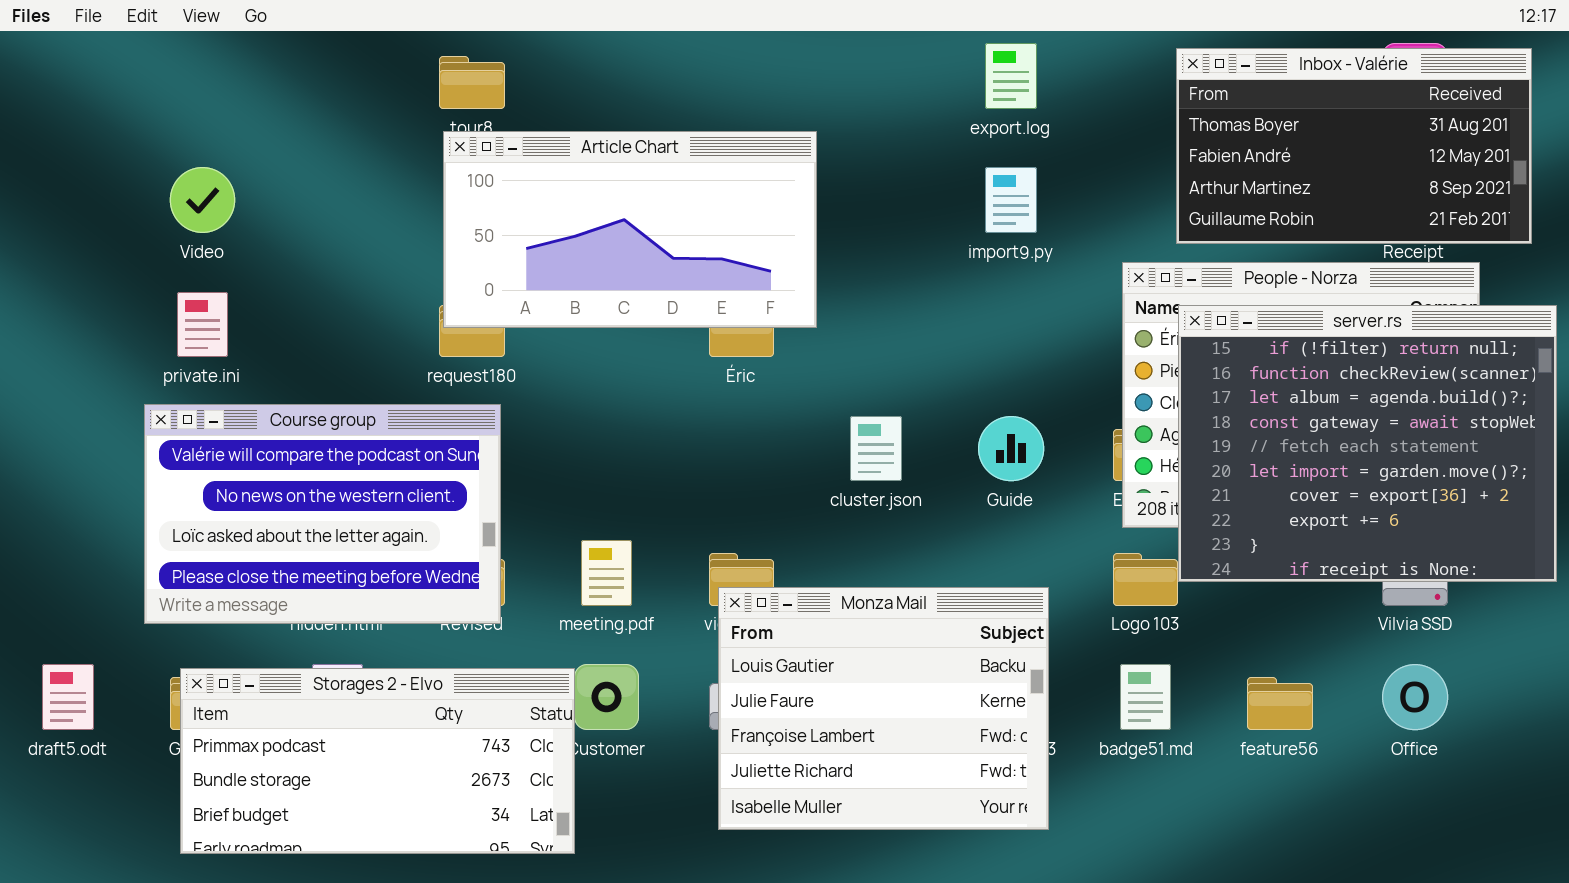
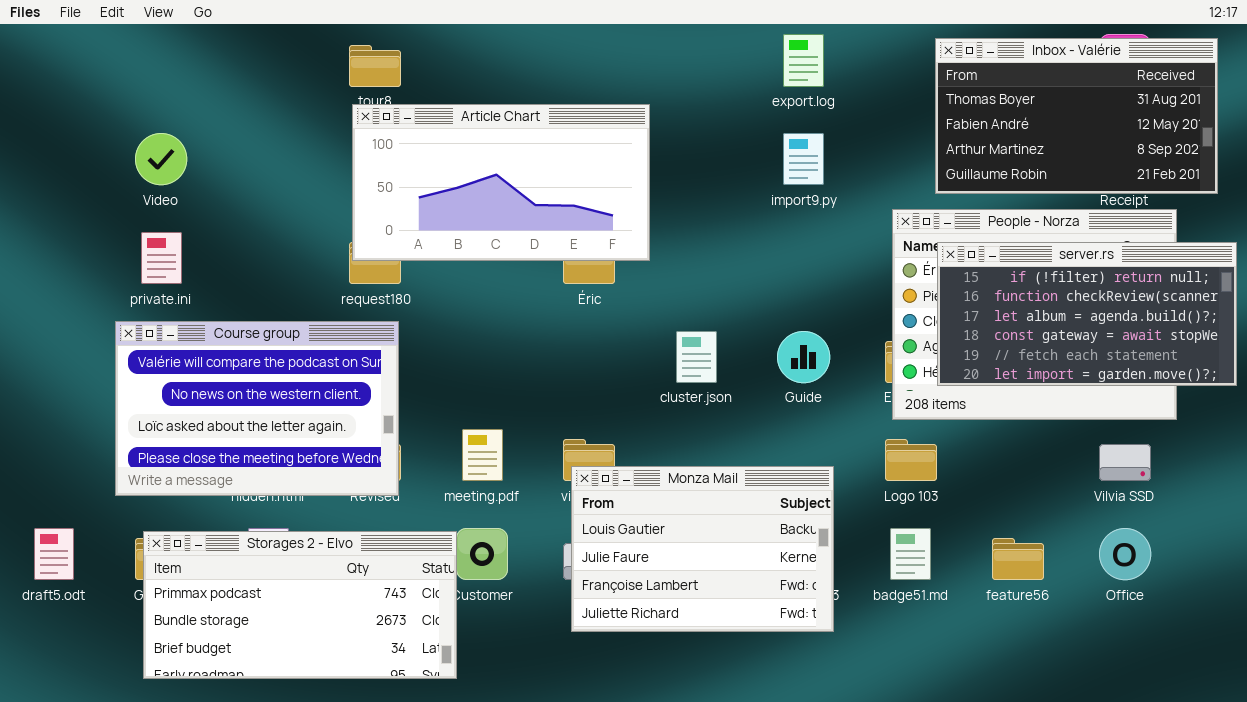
server.rs: [1178,305,1557,582] -> [937,242,1237,386], resized
Monza Mail: [718,587,1049,830] -> [571,466,834,632], resized

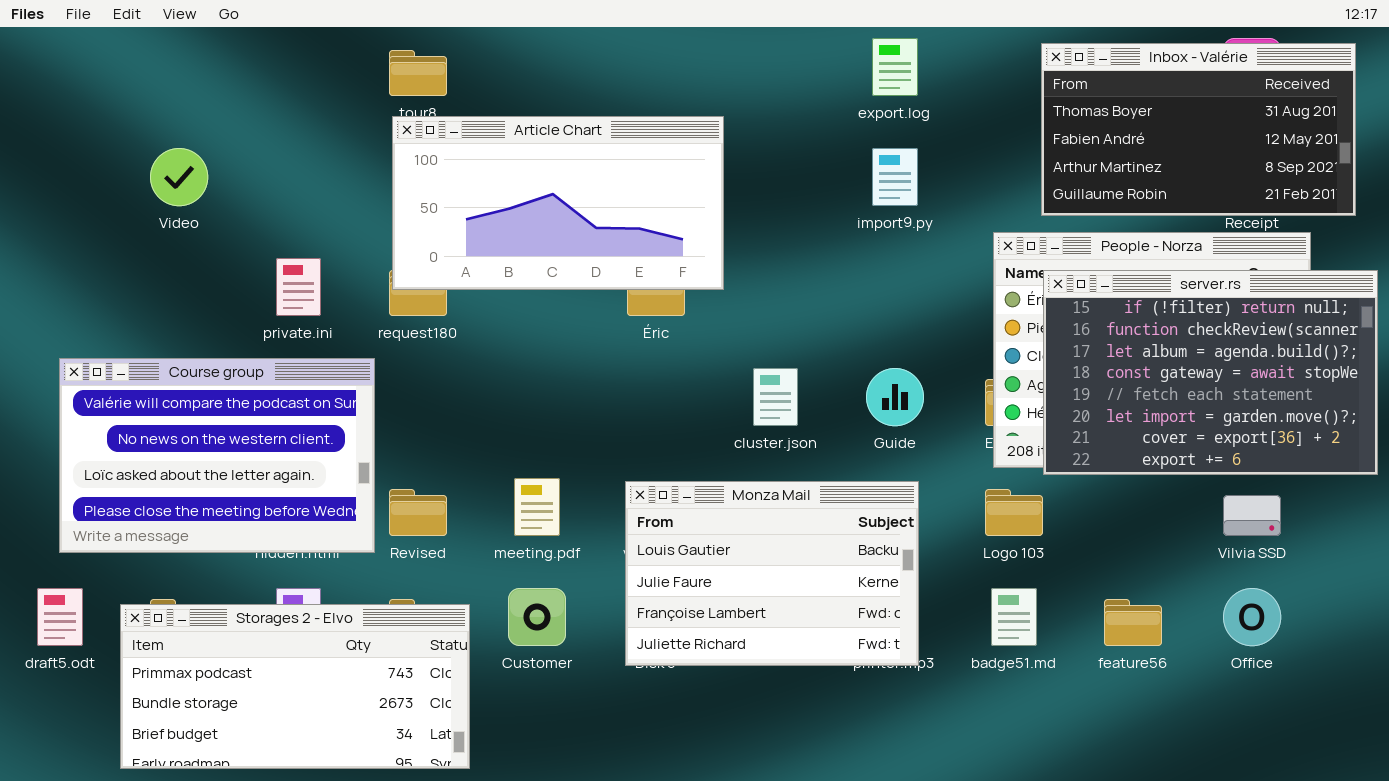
private.ini: [141,232,182,284] -> [276,258,321,316], moved
server.rs: [937,242,1237,386] -> [1043,270,1378,475], resized
Course group: [115,321,399,496] -> [59,358,375,553], moved
Monza Mail: [571,466,834,632] -> [625,481,919,666], moved
Storages 2 - Elvo: [143,531,457,679] -> [120,604,470,769], moved

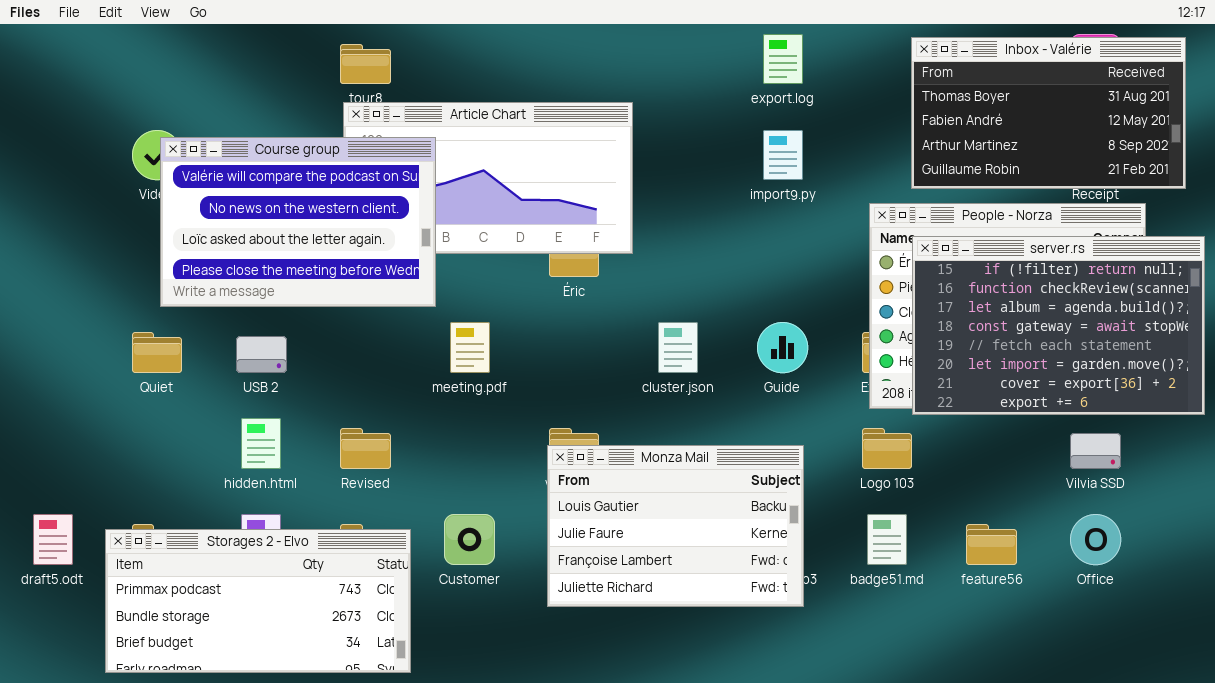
Course group: [59,358,375,553] -> [160,137,436,307], moved
meeting.pdf: [514,478,560,536] -> [450,322,490,373], moved
Monza Mail: [625,481,919,666] -> [547,445,804,607], moved

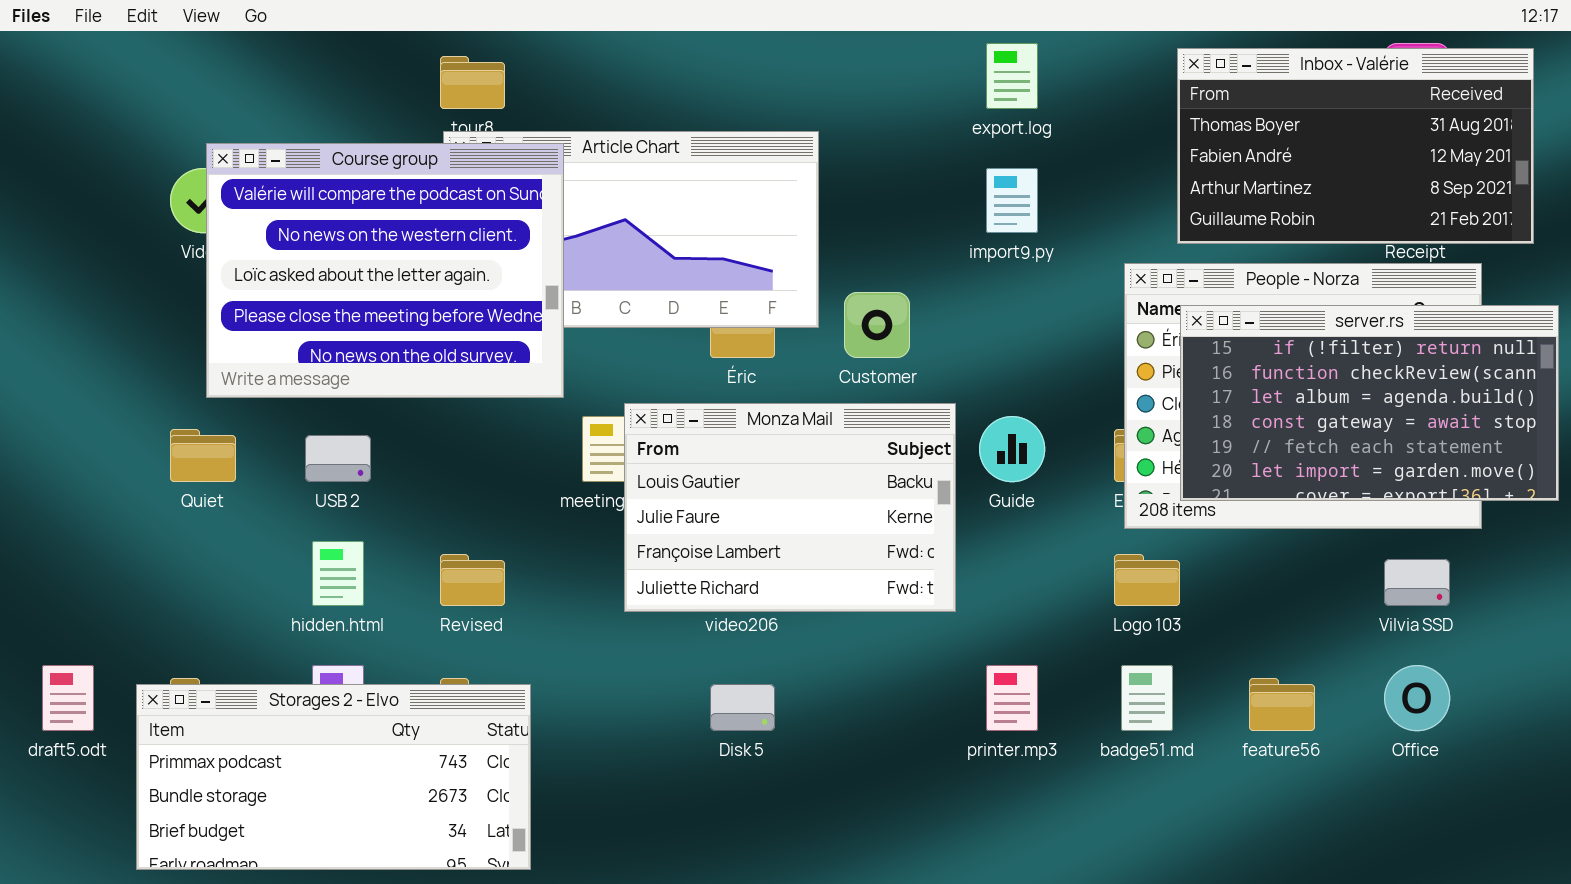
Course group: [160,137,436,307] -> [206,143,564,398], resized
server.rs: [912,236,1205,415] -> [1180,305,1559,501], resized
Monza Mail: [547,445,804,607] -> [624,403,956,612], moved
Customer: [444,514,495,565] -> [844,292,910,358], moved

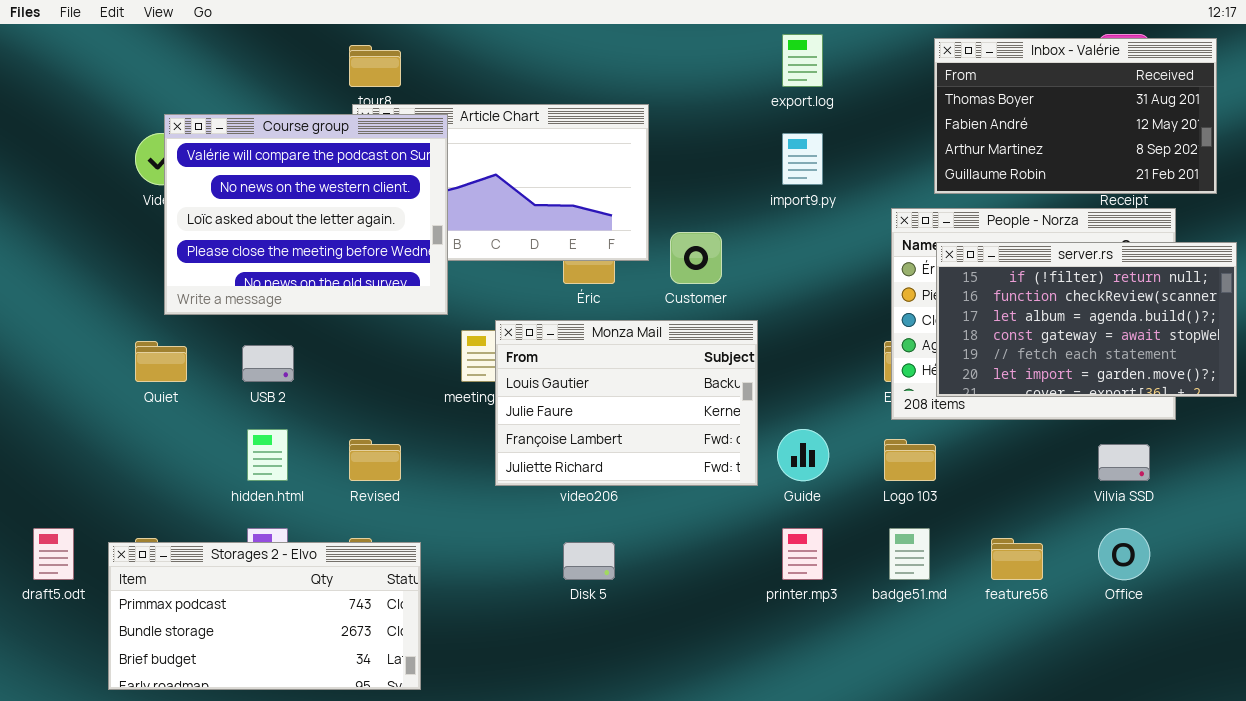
Guide: [979,416,1045,482] -> [777,429,829,481], moved

